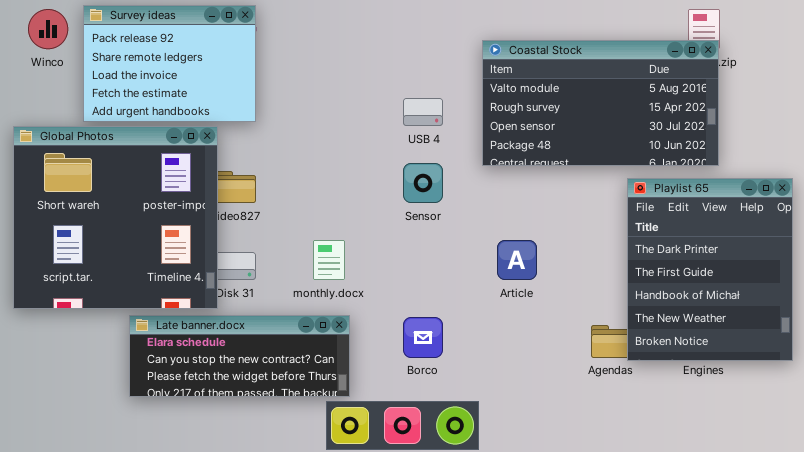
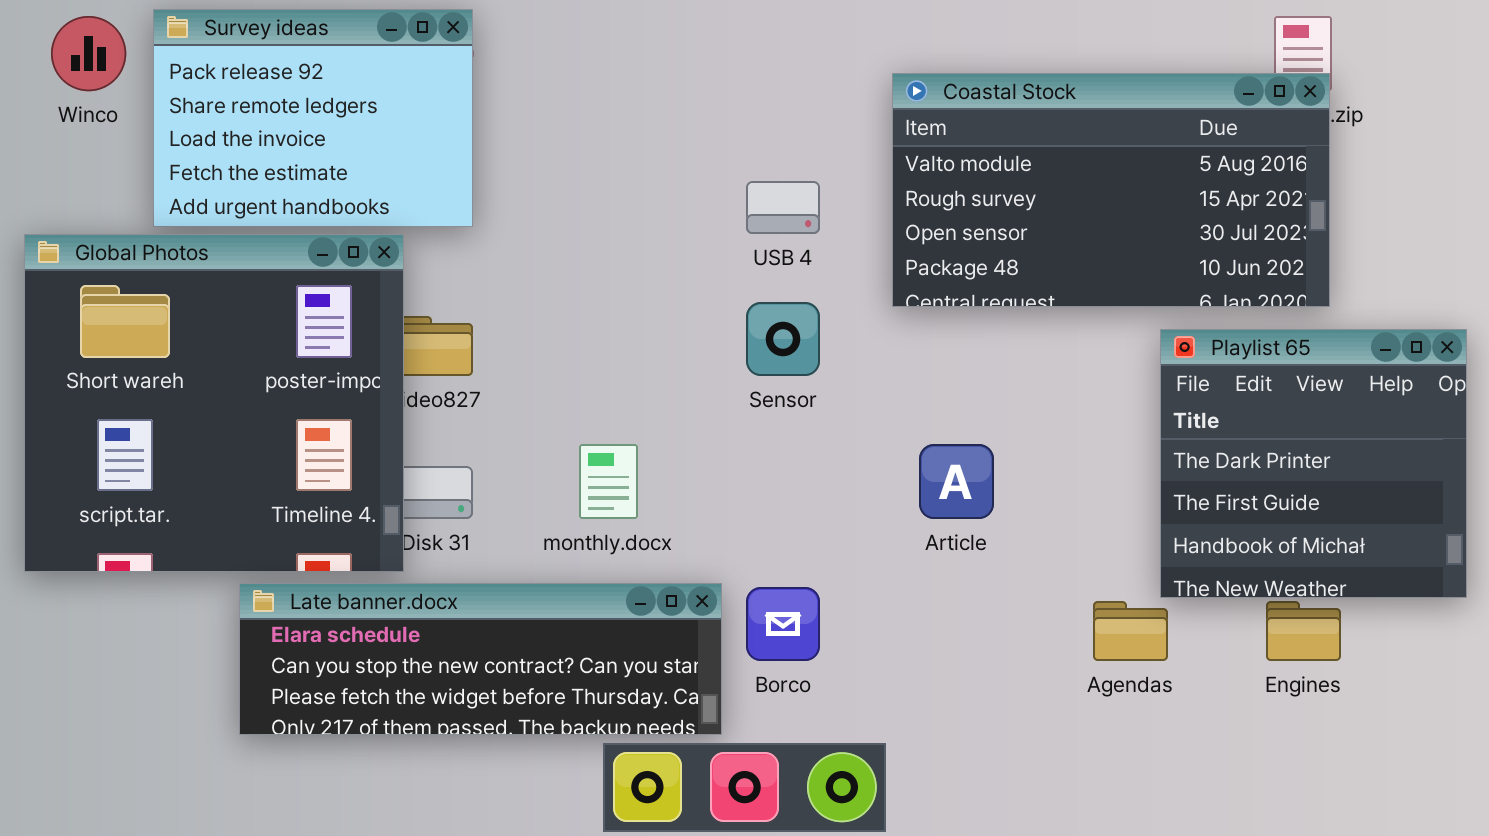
Playlist 65: [627,178,793,361] -> [1160,329,1467,598], resized
Late banner.docx: [129,315,350,397] -> [239,583,722,735], resized

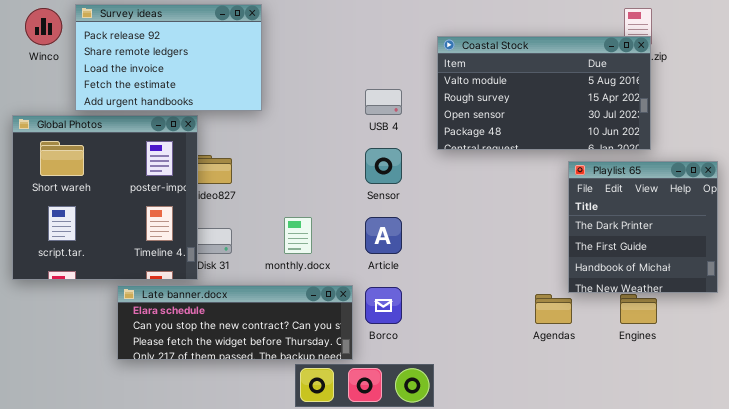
Survey ideas: [153,9,473,227] -> [75,4,262,111], resized
Article: [919,444,994,519] -> [365,217,402,254], moved

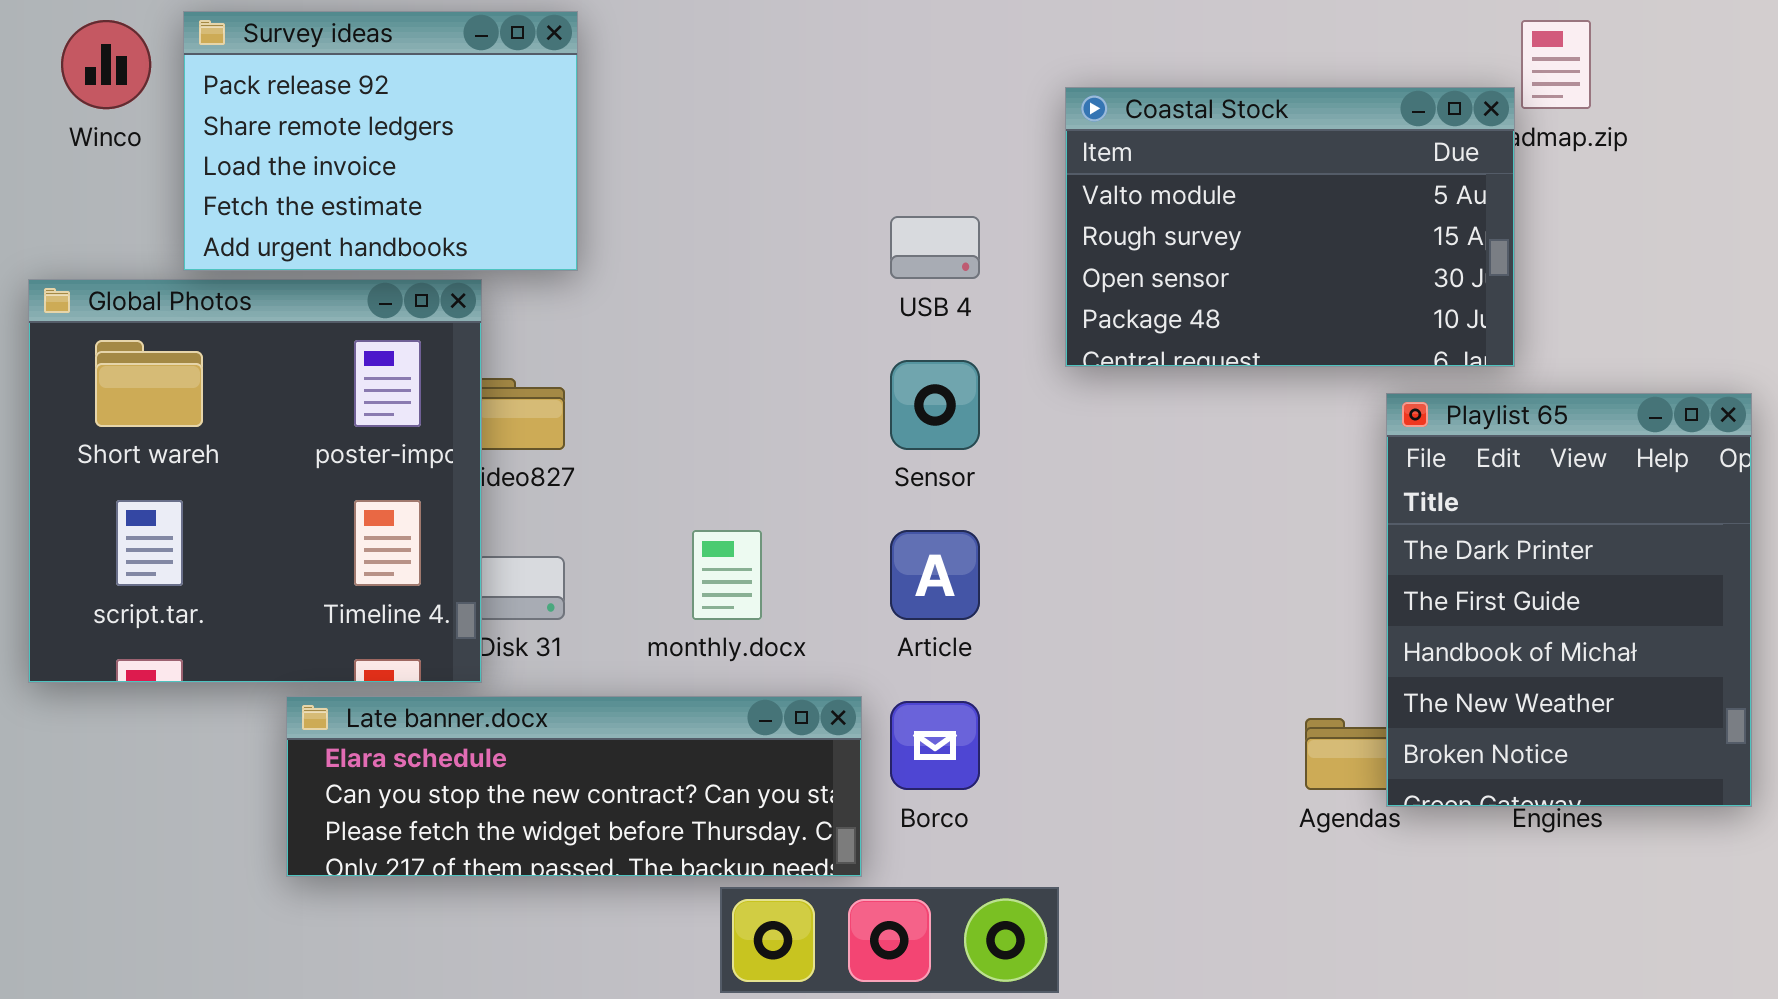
Survey ideas: [75,4,262,111] -> [183,11,578,271], resized
Coastal Stock: [437,36,651,150] -> [1065,87,1515,367], resized
Playlist 65: [568,161,718,293] -> [1386,393,1752,807], resized

